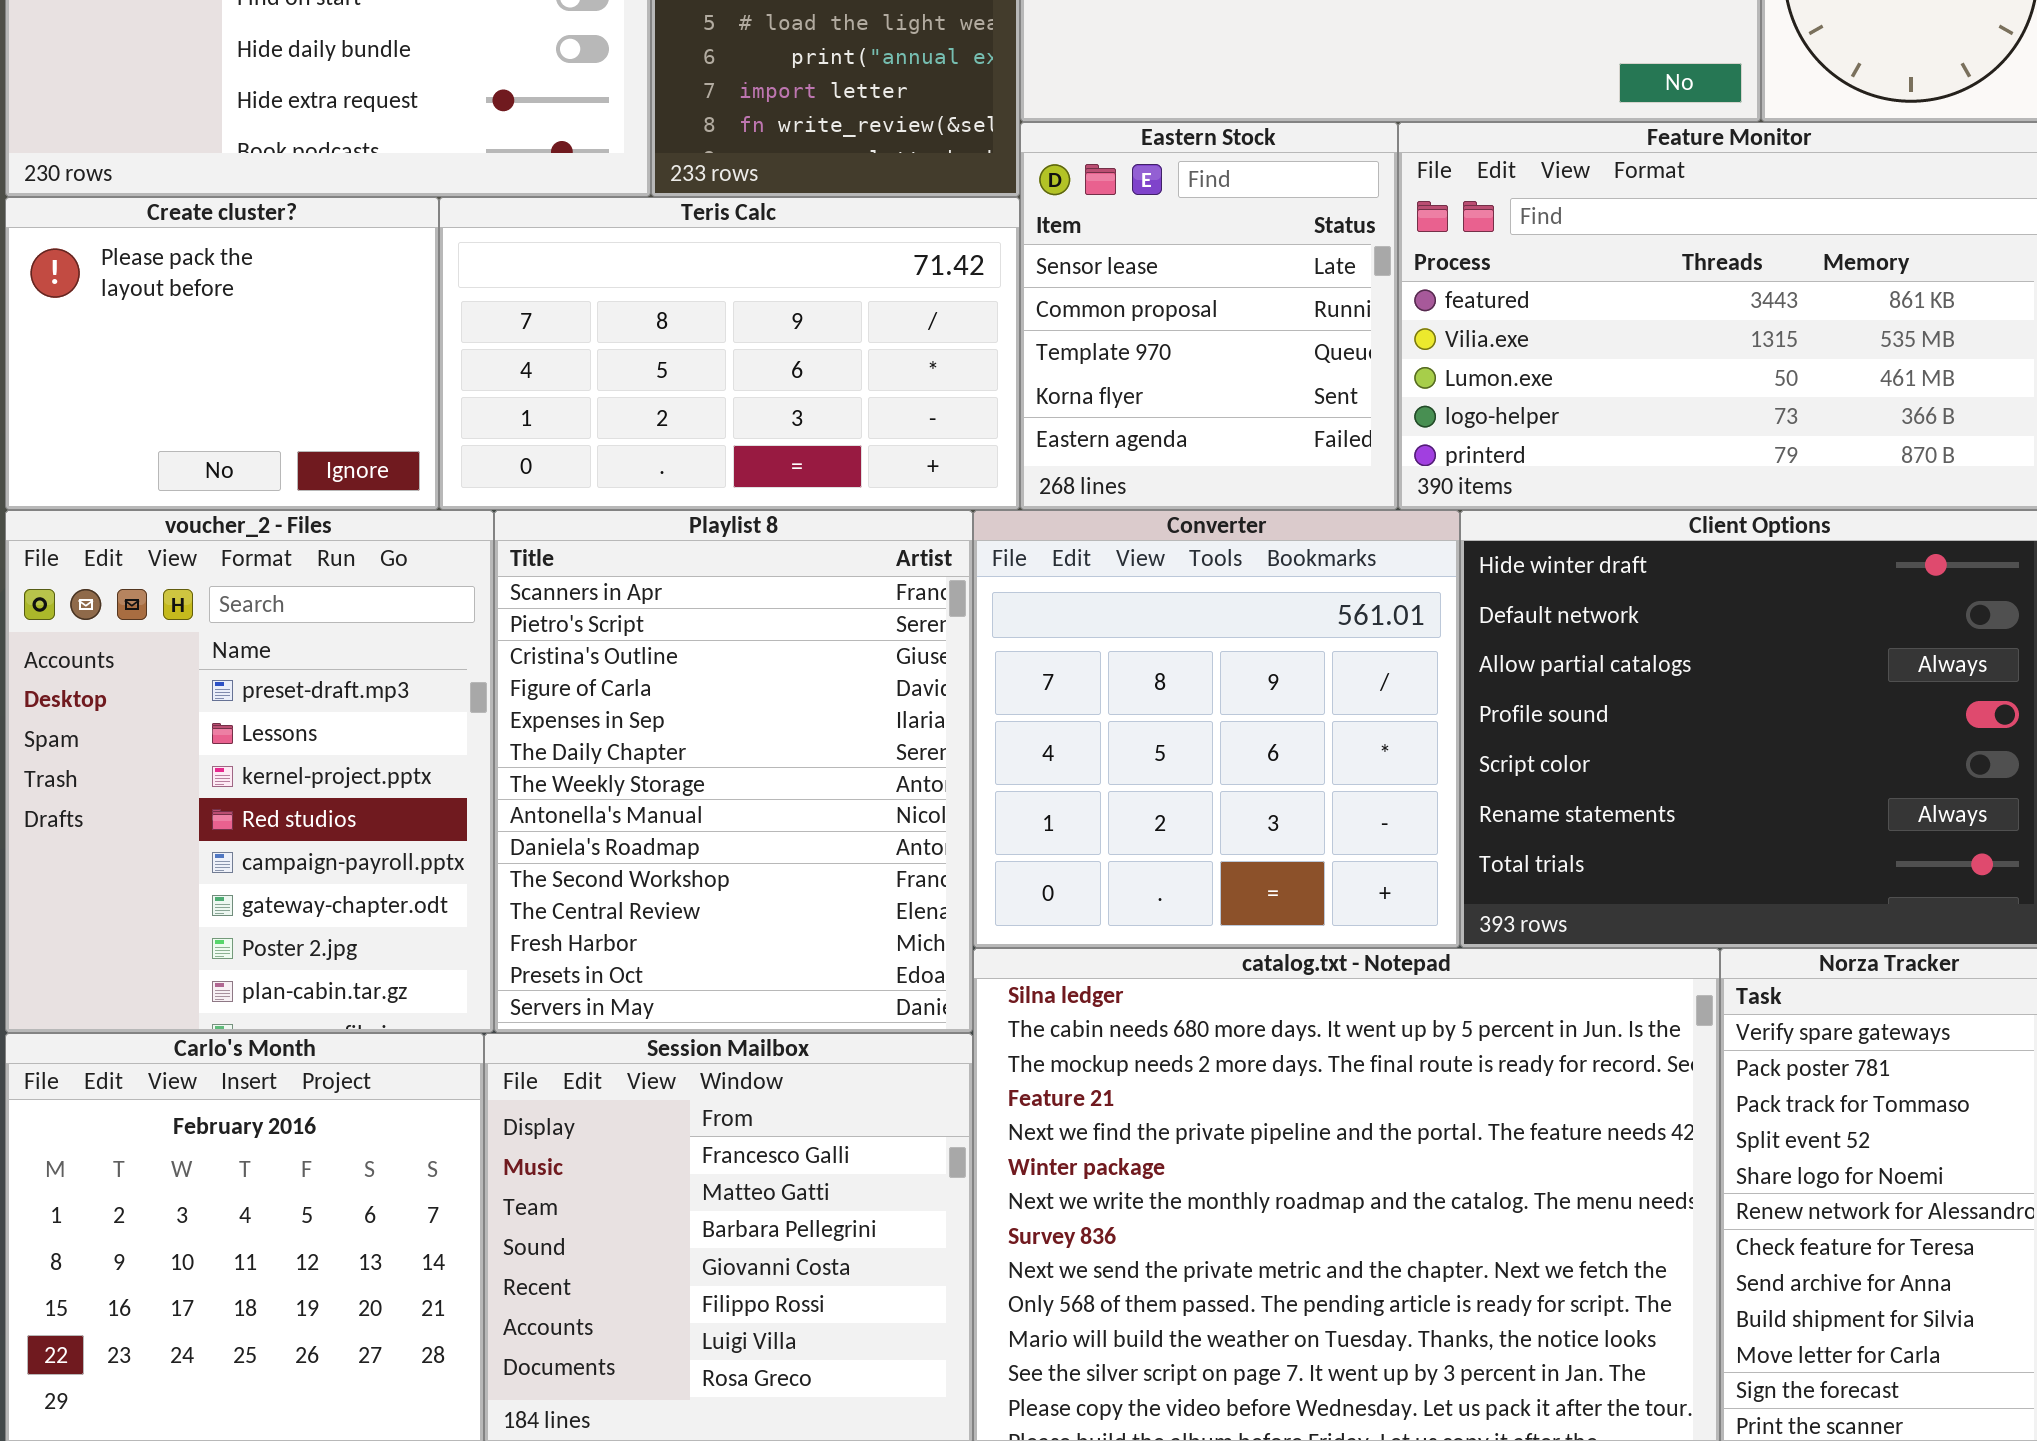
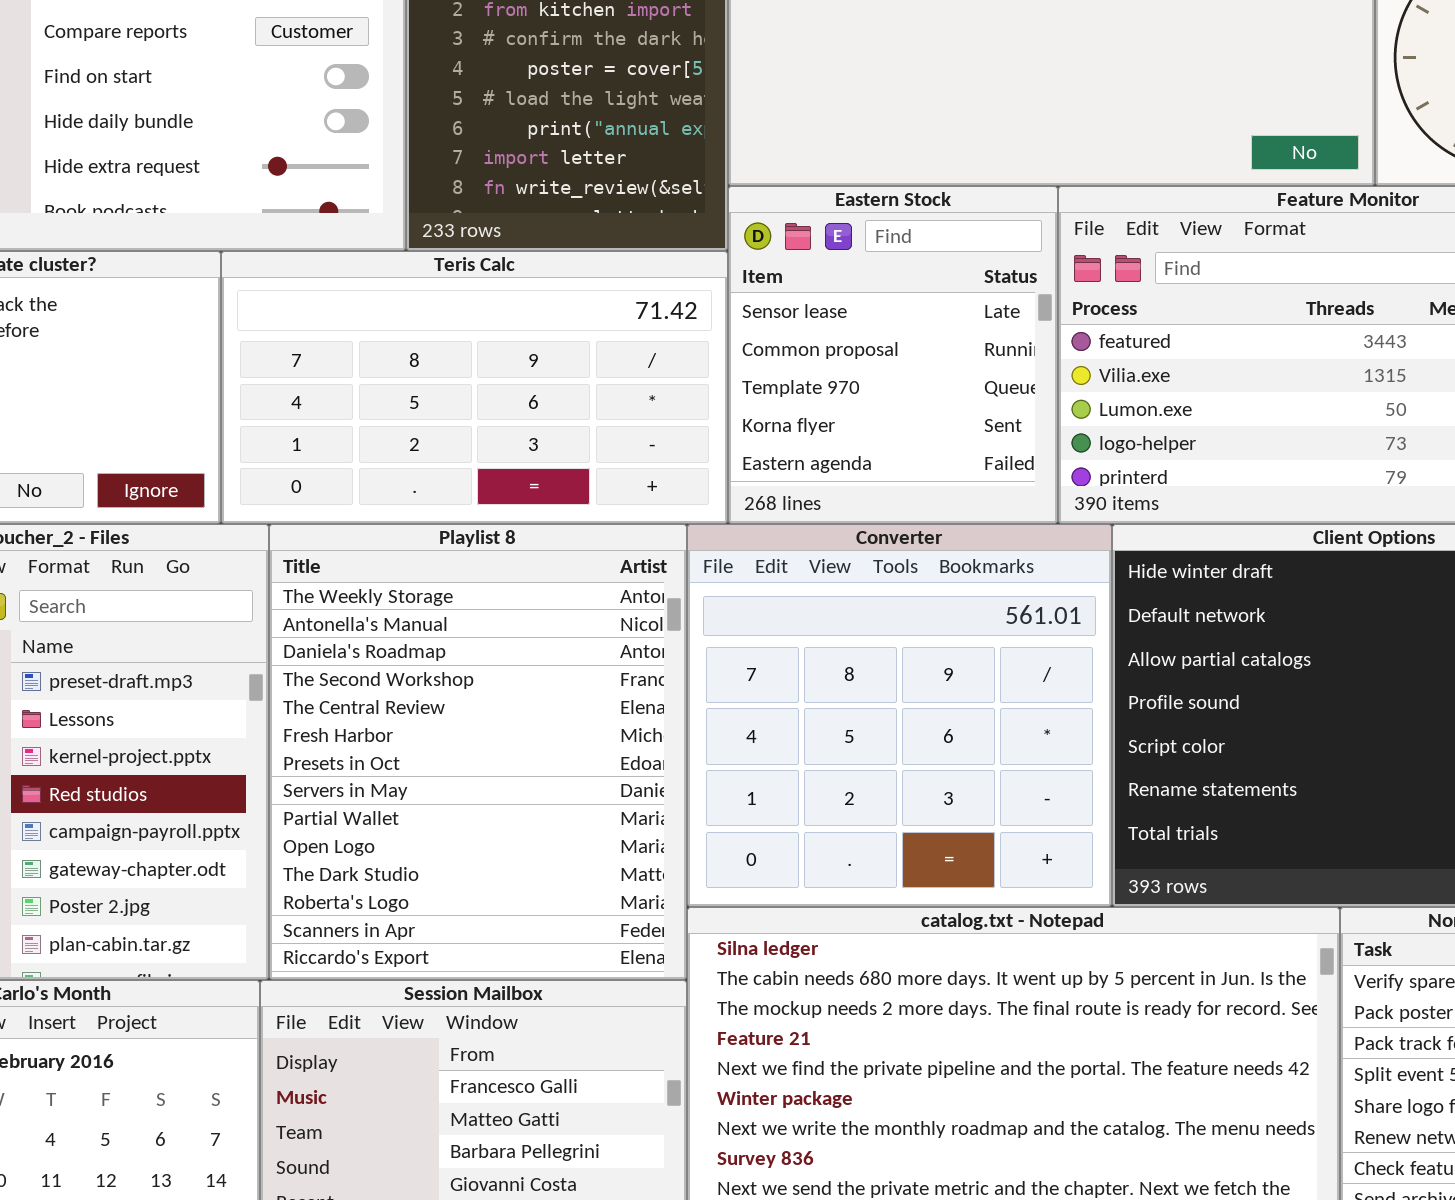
Playlist 8: [494,510,973,1033] -> [269,524,687,980], scrolled down 6 rows

